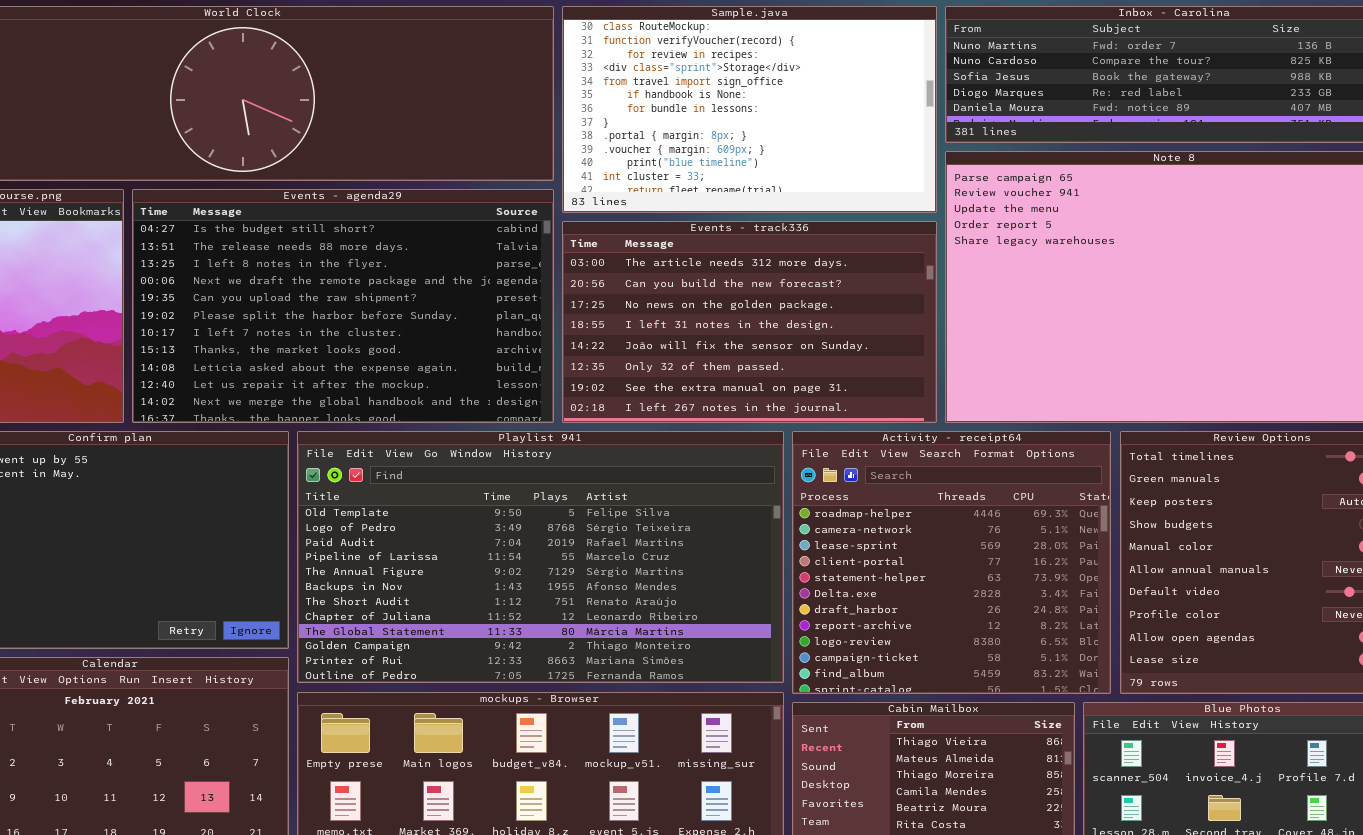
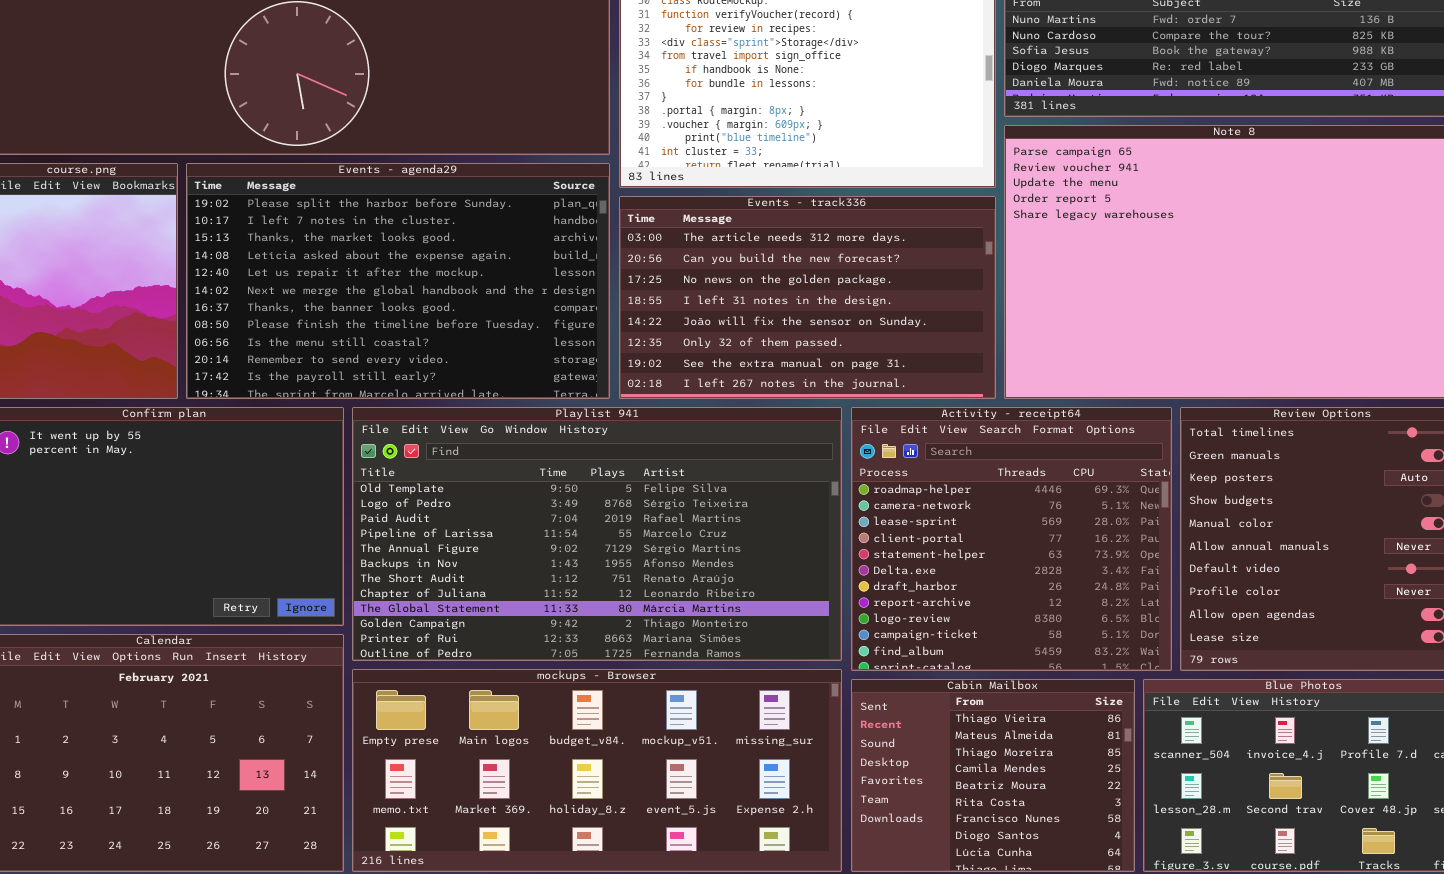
Events - agenda29: [132,189,554,423] -> [186,163,610,399], scrolled down 5 rows

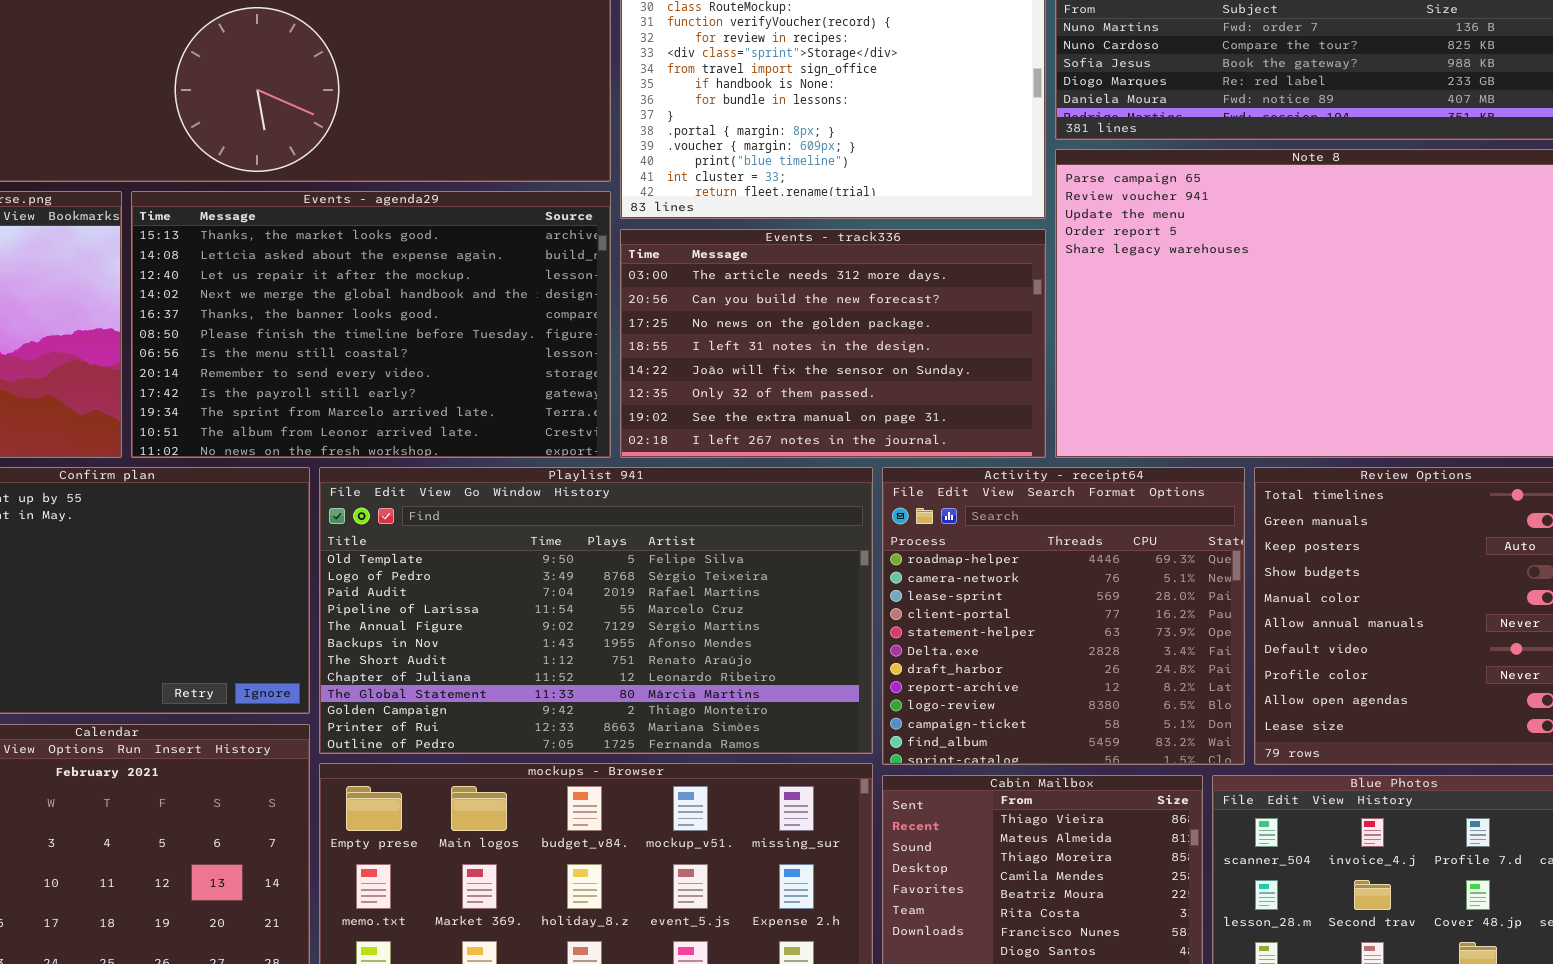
Events - agenda29: [186,163,610,399] -> [131,191,611,458], scrolled down 2 rows

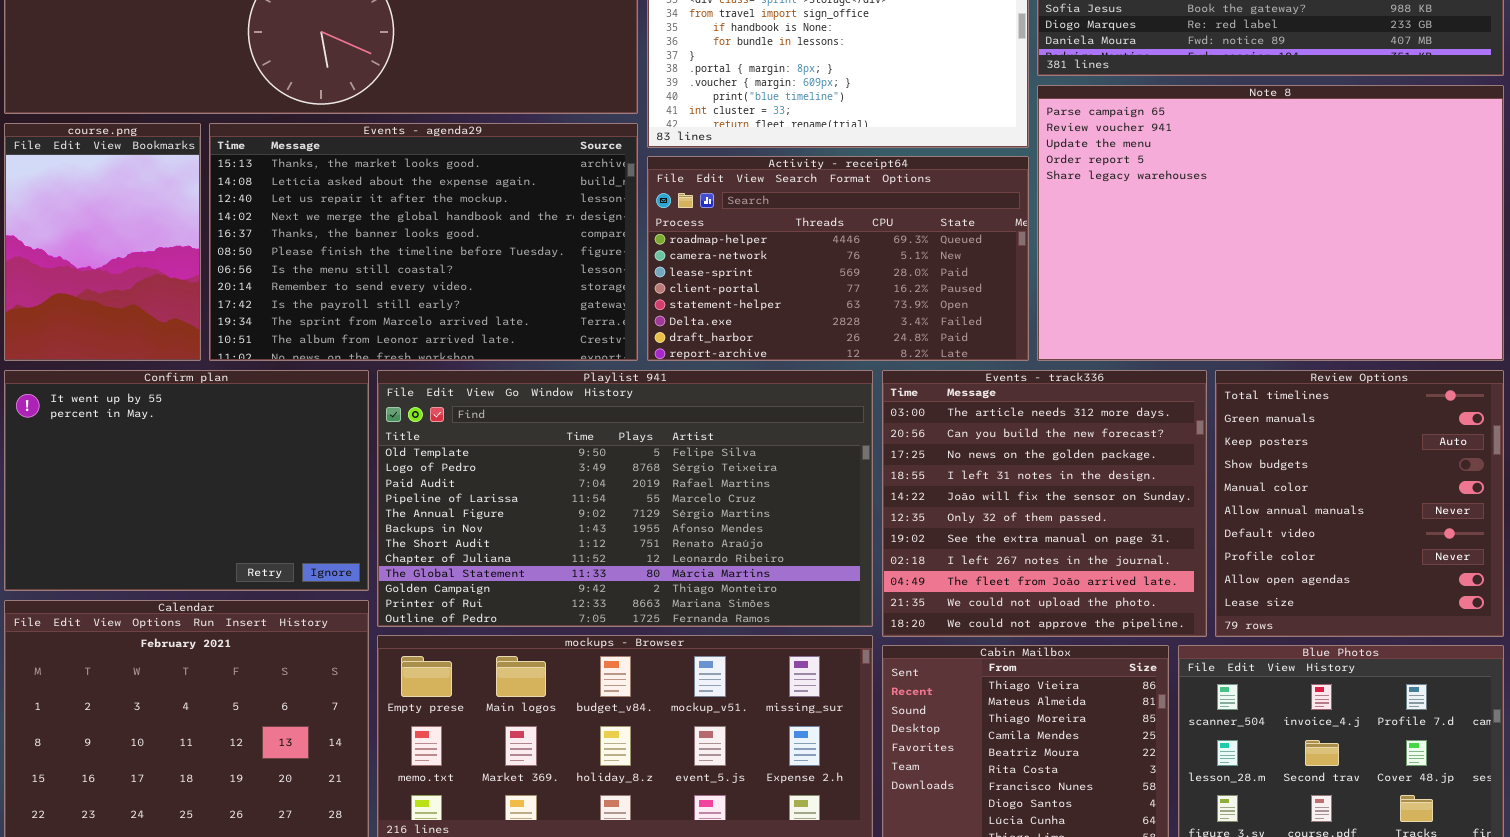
Events - track336: [620,229,1046,458] -> [882,370,1207,637], moved, resized
Activity - receipt64: [882,467,1245,765] -> [647,156,1029,361], moved, resized

